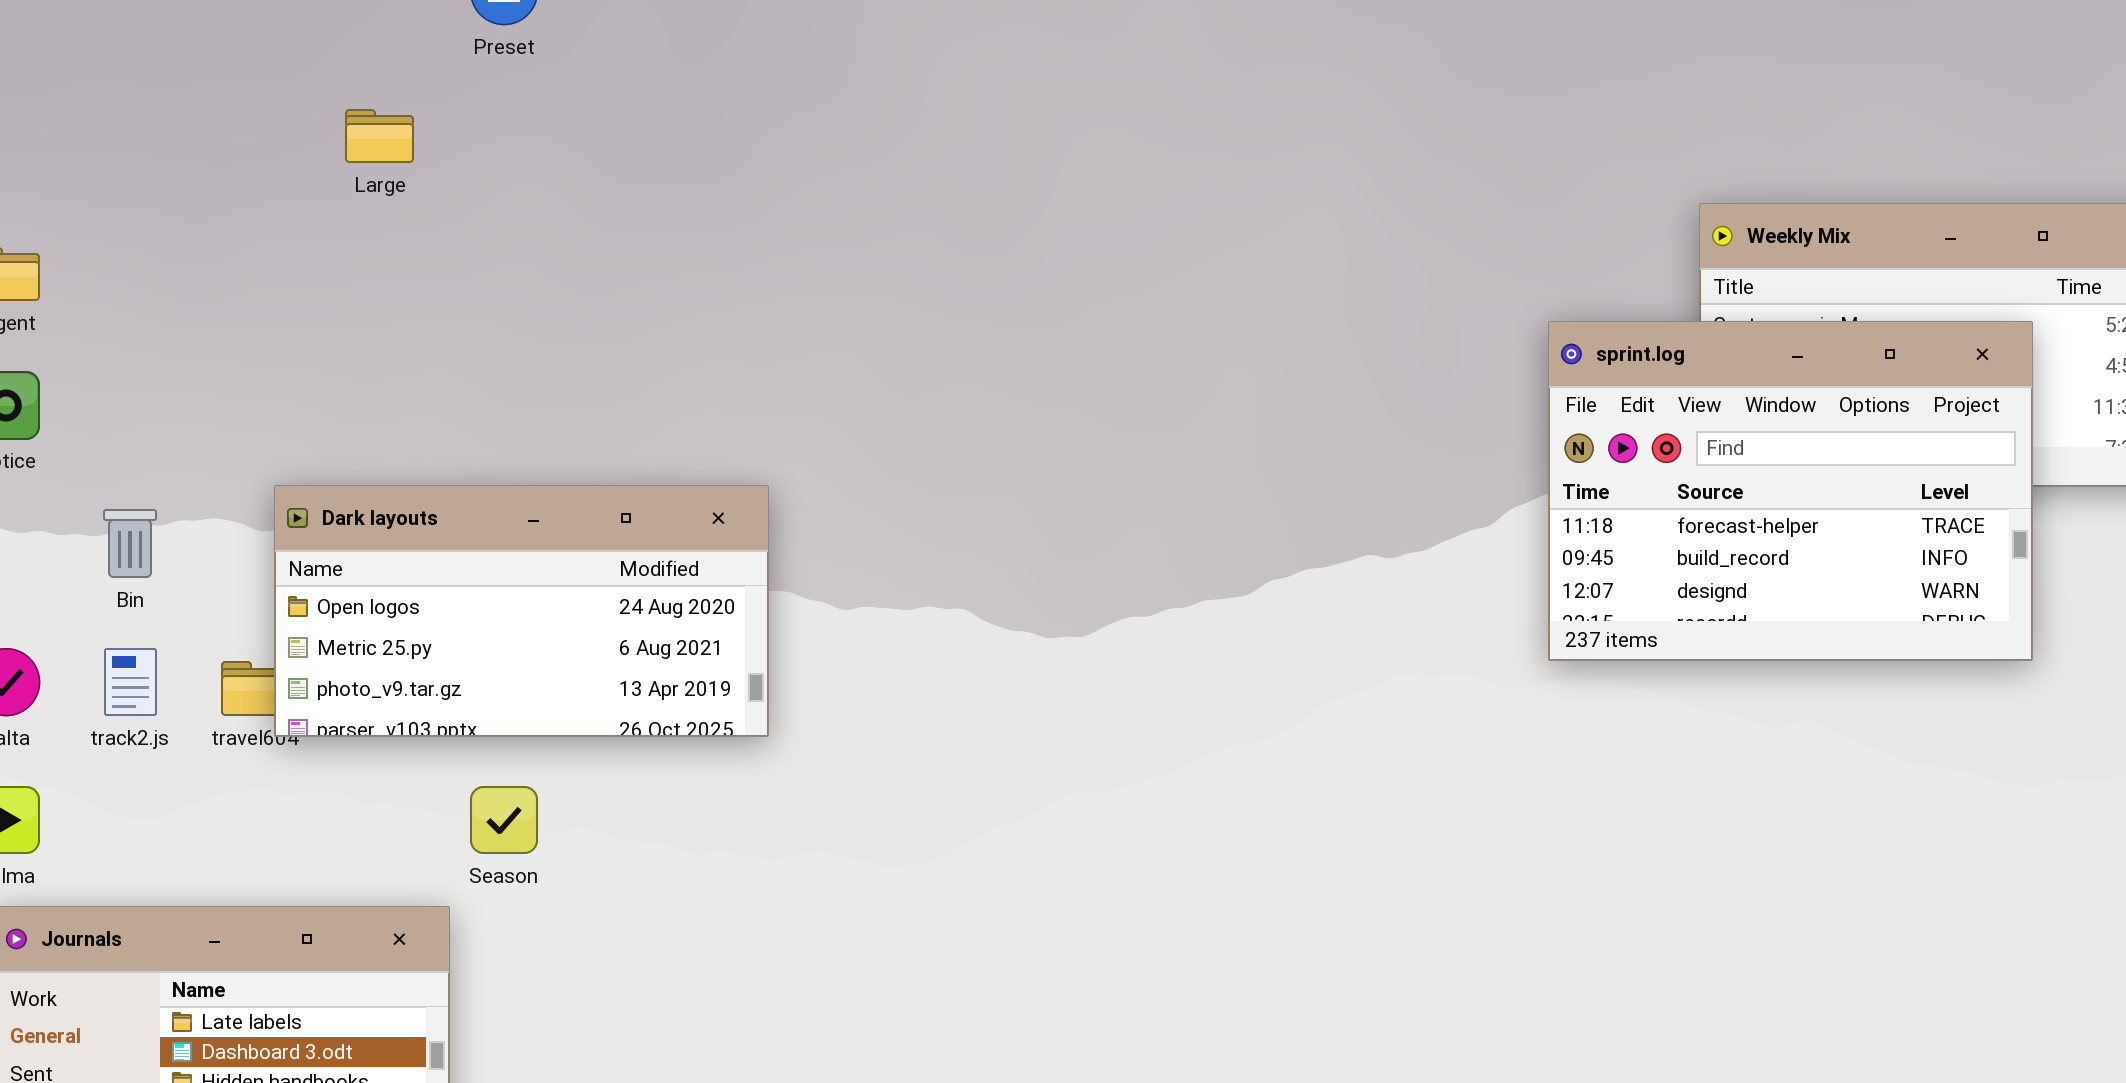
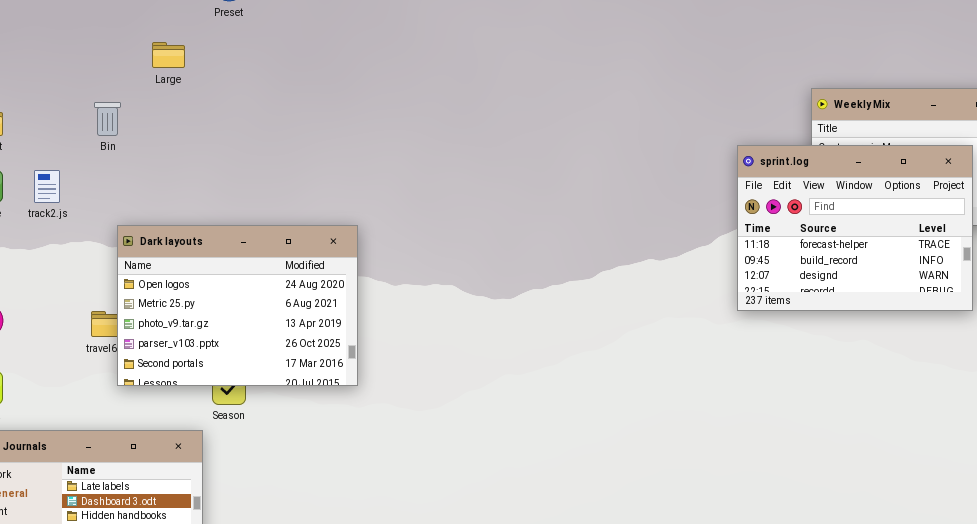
Dark layouts: [274,485,769,737] -> [117,225,358,386], resized
Bin: [103,509,157,578] -> [94,102,121,136], moved
track2.js: [104,648,157,716] -> [34,170,60,203], moved

